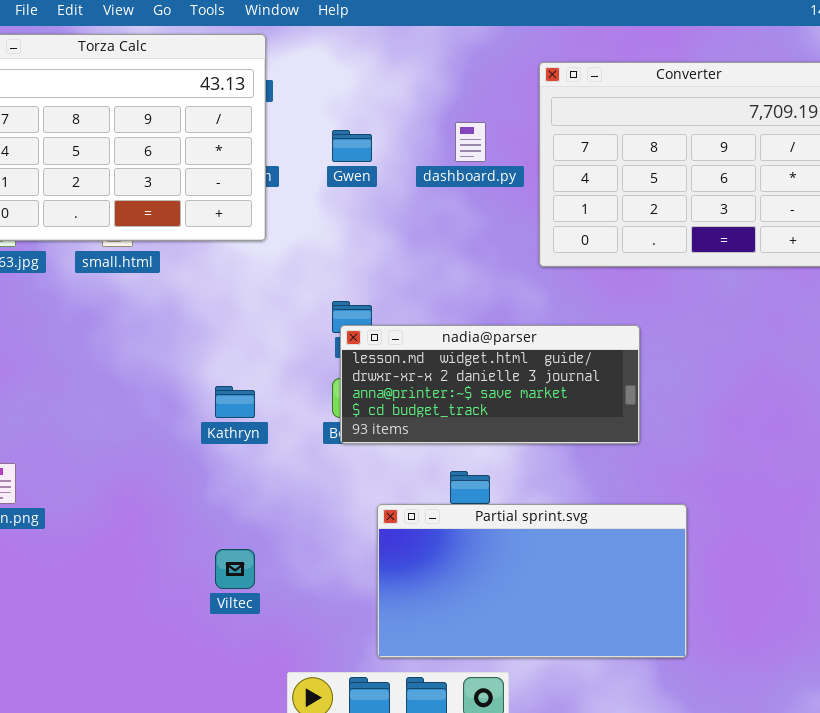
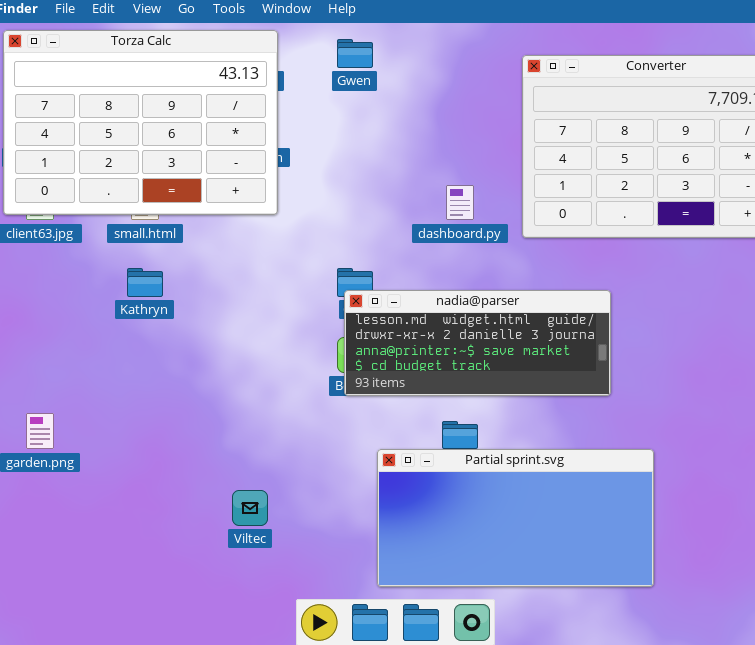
dashboard.py: [455,122,486,162] -> [446,185,474,220], moved
Gwen: [332,130,372,162] -> [337,39,373,68], moved
Kathryn: [215,386,255,418] -> [127,268,163,297], moved

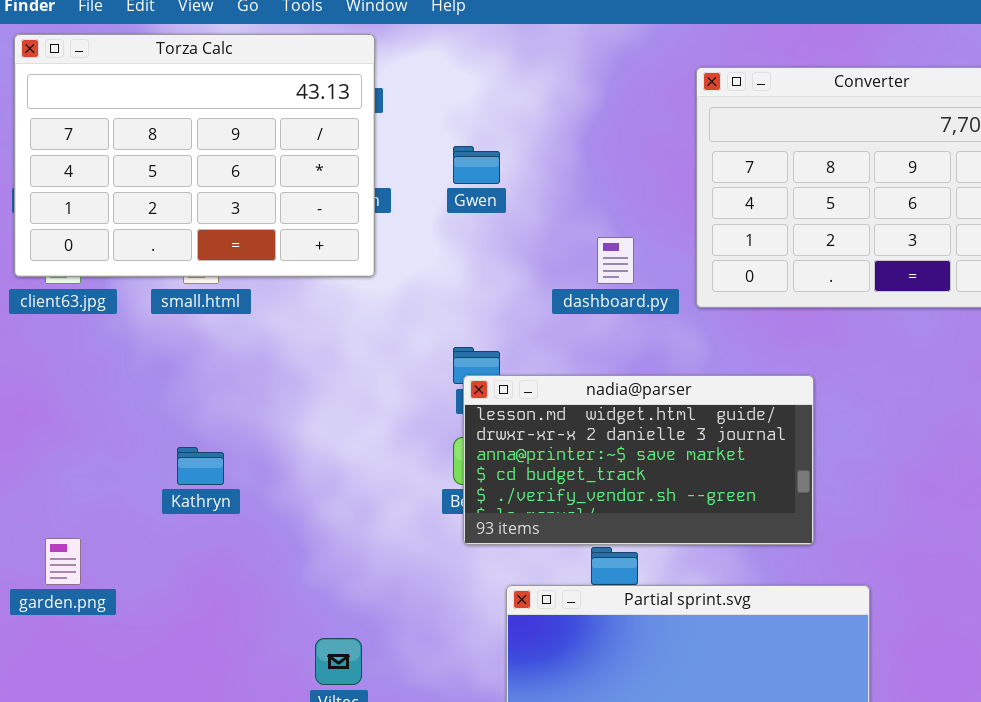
Gwen: [337,39,373,68] -> [453,146,500,184], moved
Kathryn: [127,268,163,297] -> [177,447,224,485], moved
nadia@parser: [344,290,611,396] -> [463,375,814,545], resized

